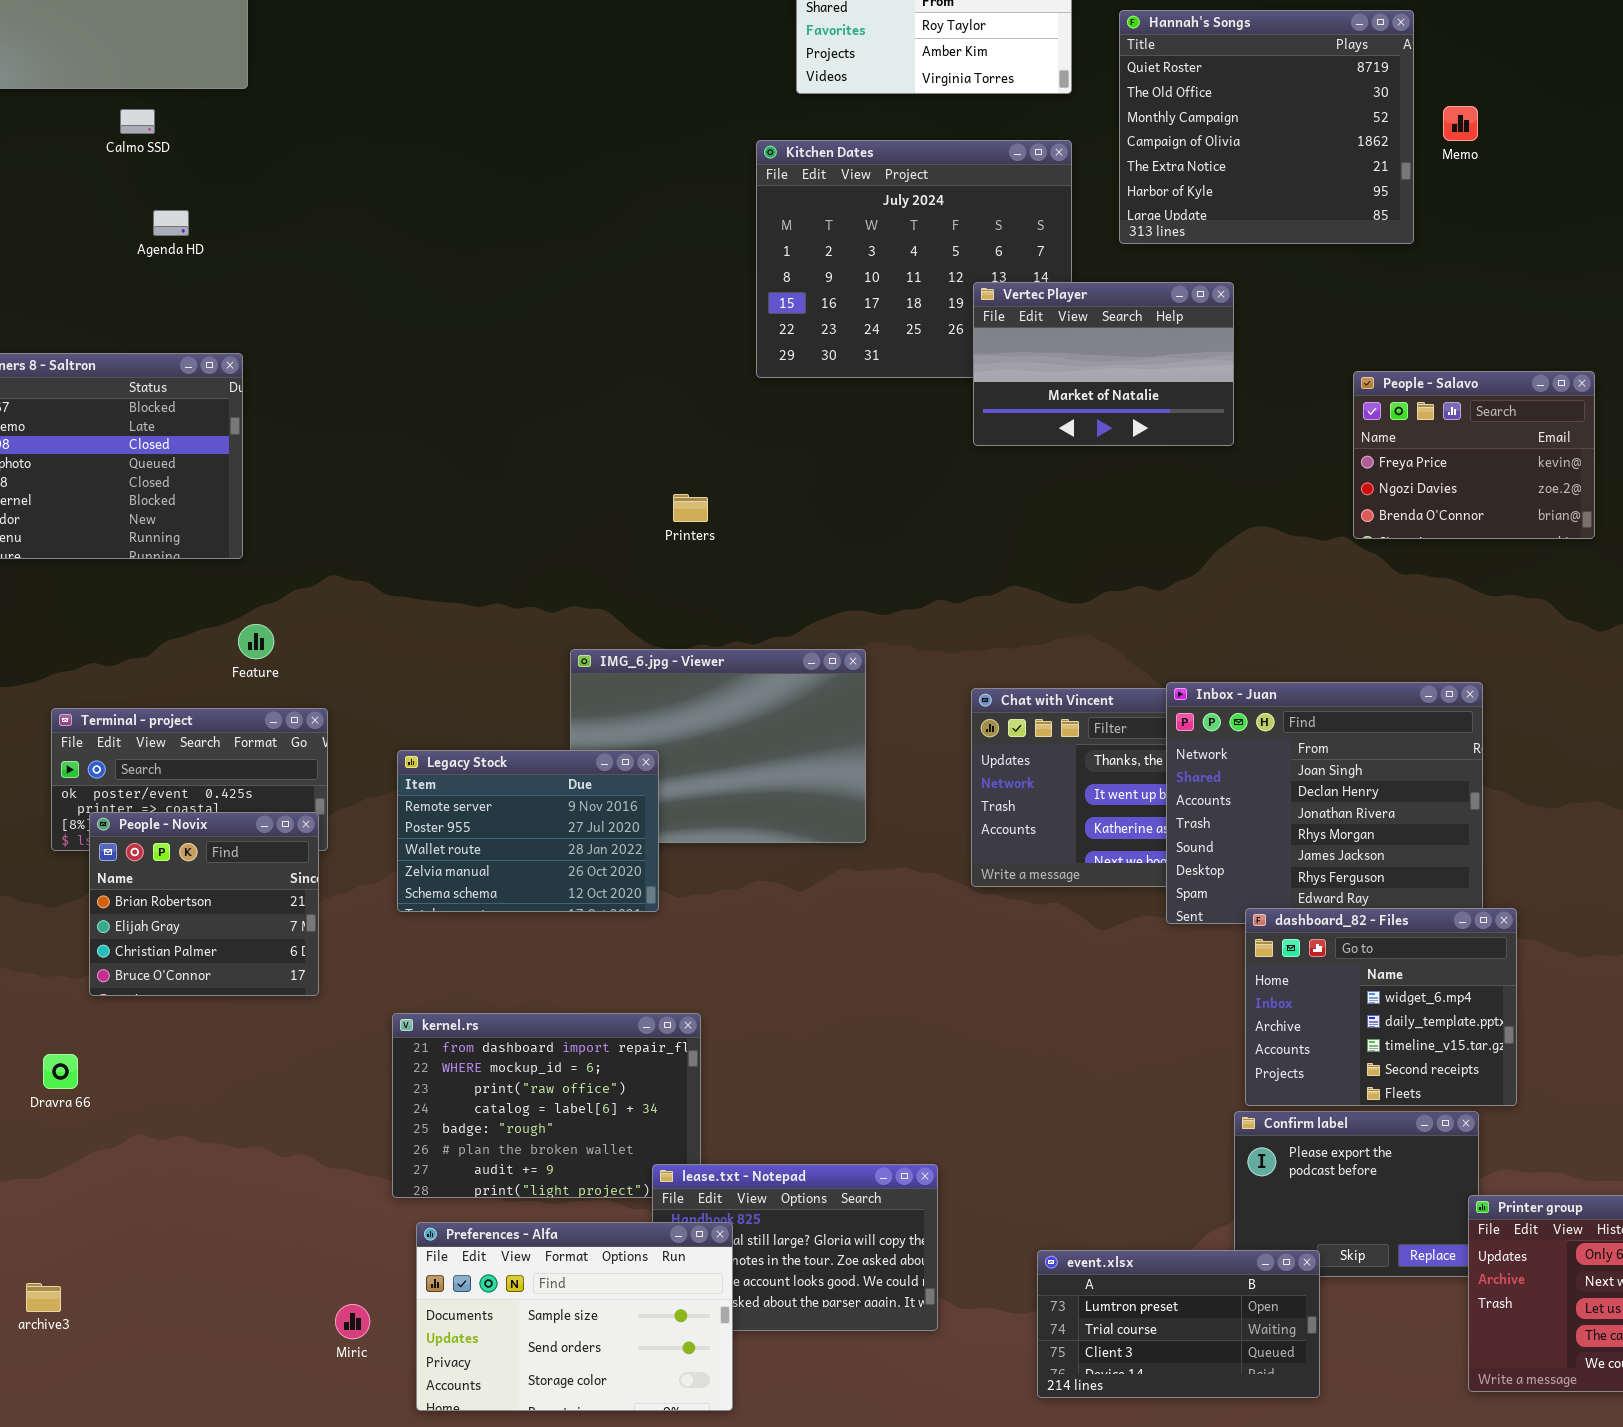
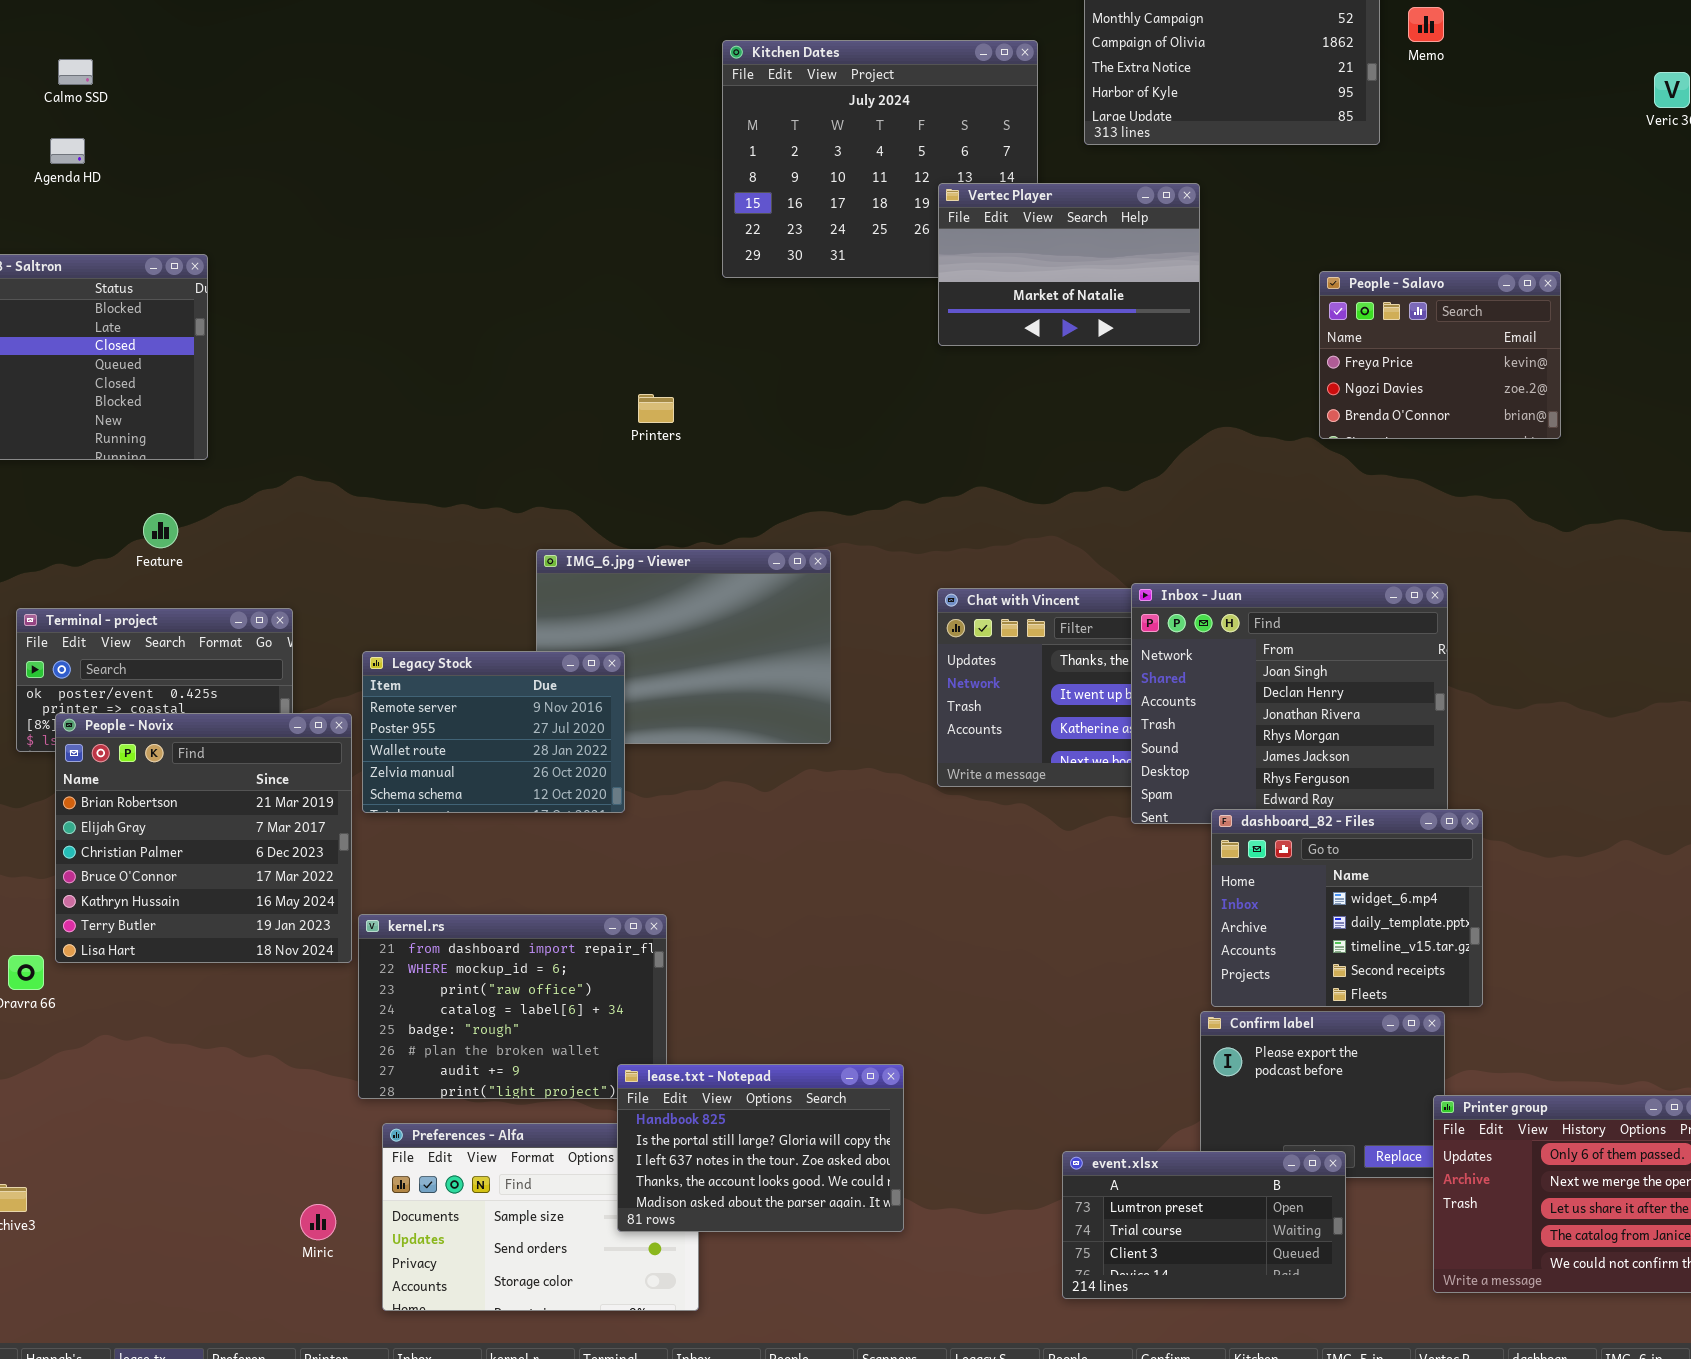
Calmo SSD: [120,109,155,134] -> [58,59,93,85], moved
Agenda HD: [153,210,189,236] -> [50,138,85,164], moved
Feature: [238,624,274,659] -> [143,513,178,548], moved
People - Novix: [89,812,319,996] -> [55,713,352,963], resized
lease.txt - Notepad: [652,1164,938,1331] -> [617,1064,904,1232], raised
event.xlsx: [1037,1250,1320,1398] -> [1062,1151,1346,1299], moved

